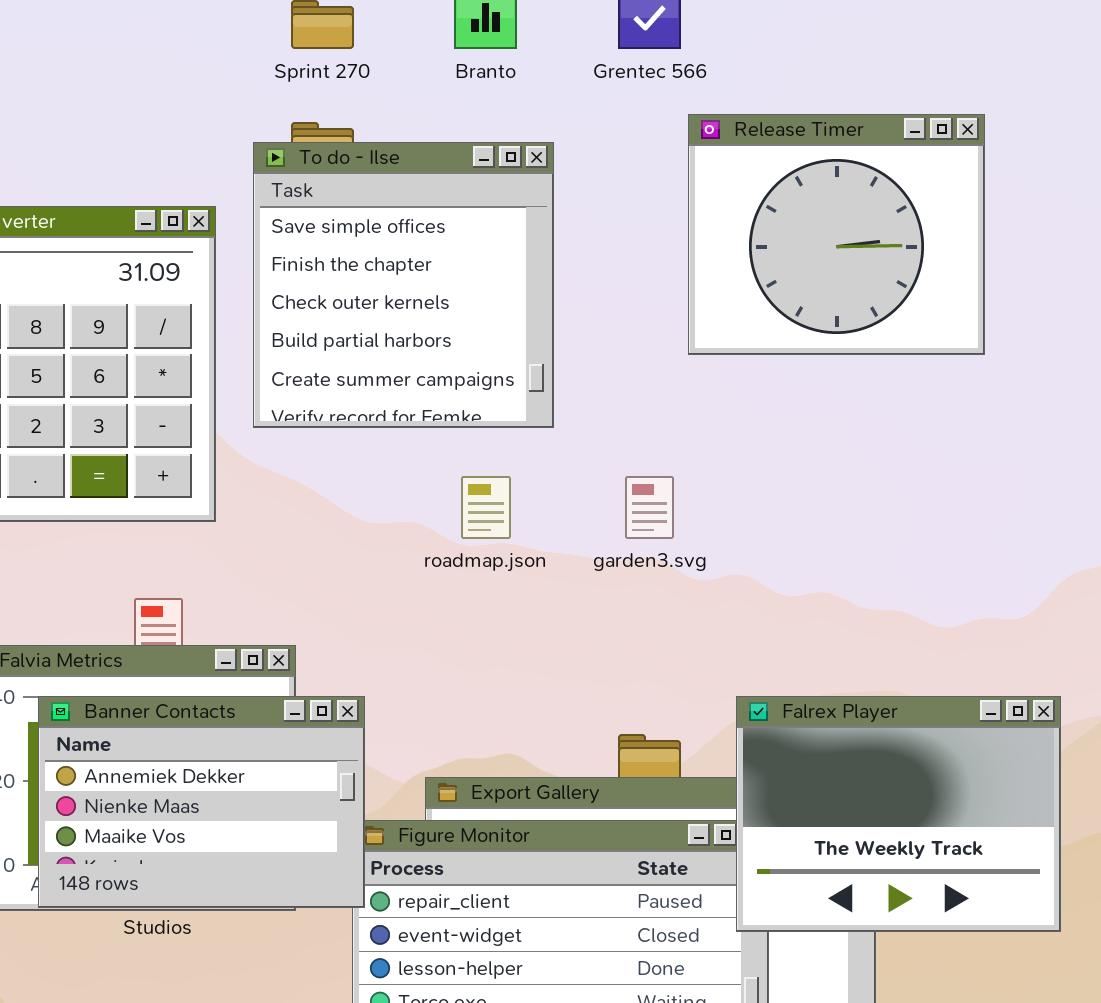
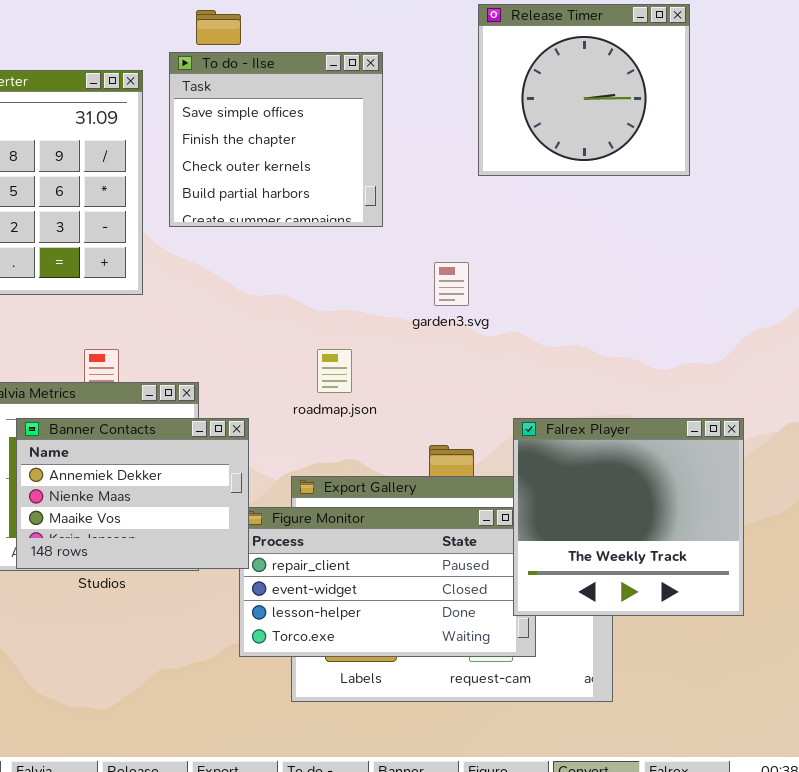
To do - Ilse: [253,142,554,428] -> [169,52,383,227], resized
roadmap.json: [461,476,511,539] -> [317,349,352,393], moved
Falrex Player: [736,696,1061,932] -> [513,418,744,616], resized

